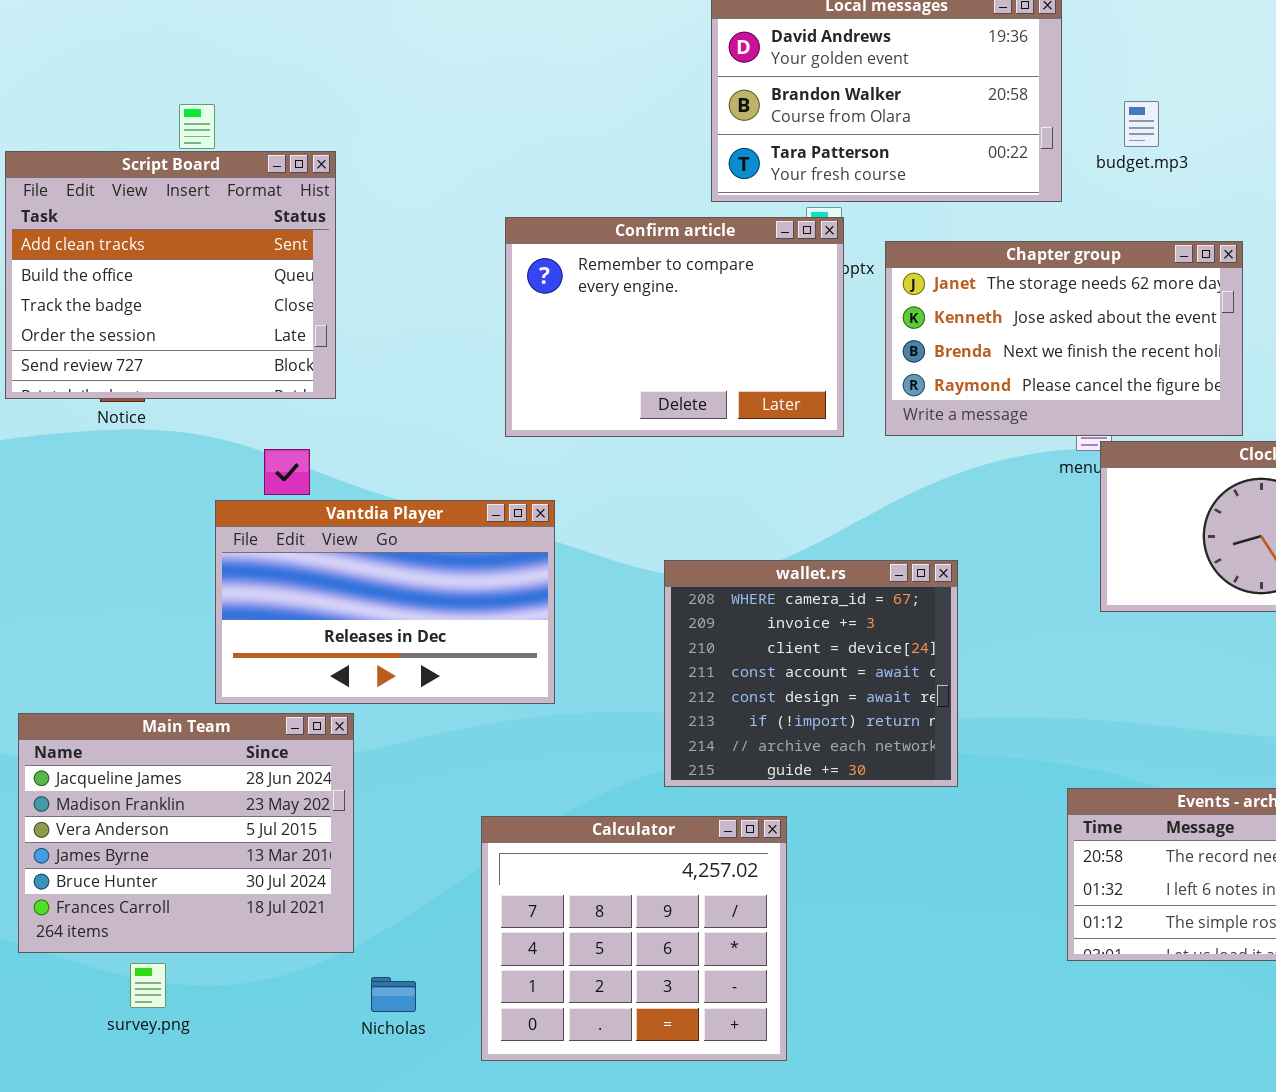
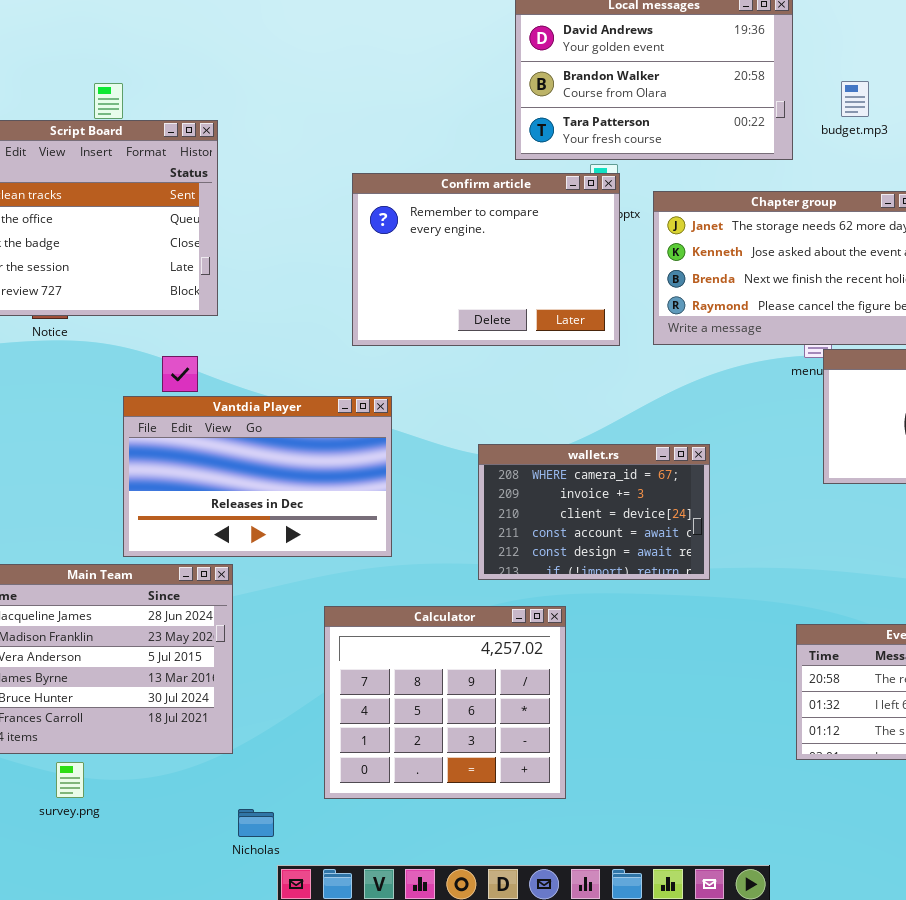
wallet.rs: [664,560,958,787] -> [478,444,710,580], resized
Calculator: [481,816,787,1061] -> [324,606,566,799], moved
Nicholas: [371,977,416,1012] -> [238,809,274,837], moved

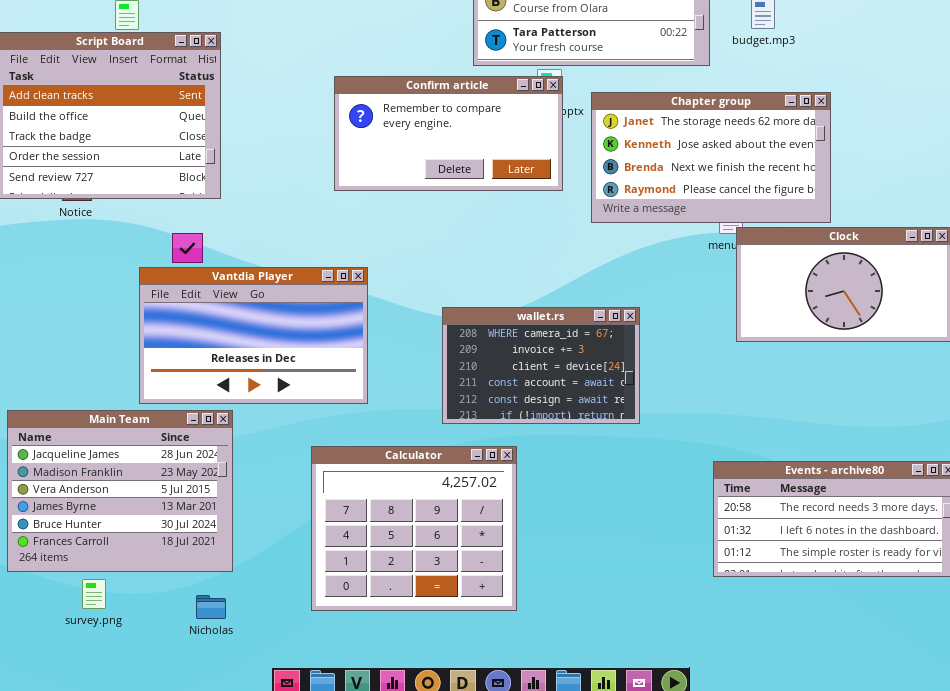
Confirm article: [352,173,620,346] -> [334,76,563,191], resized
Nicholas: [238,809,274,837] -> [196,595,226,619], moved

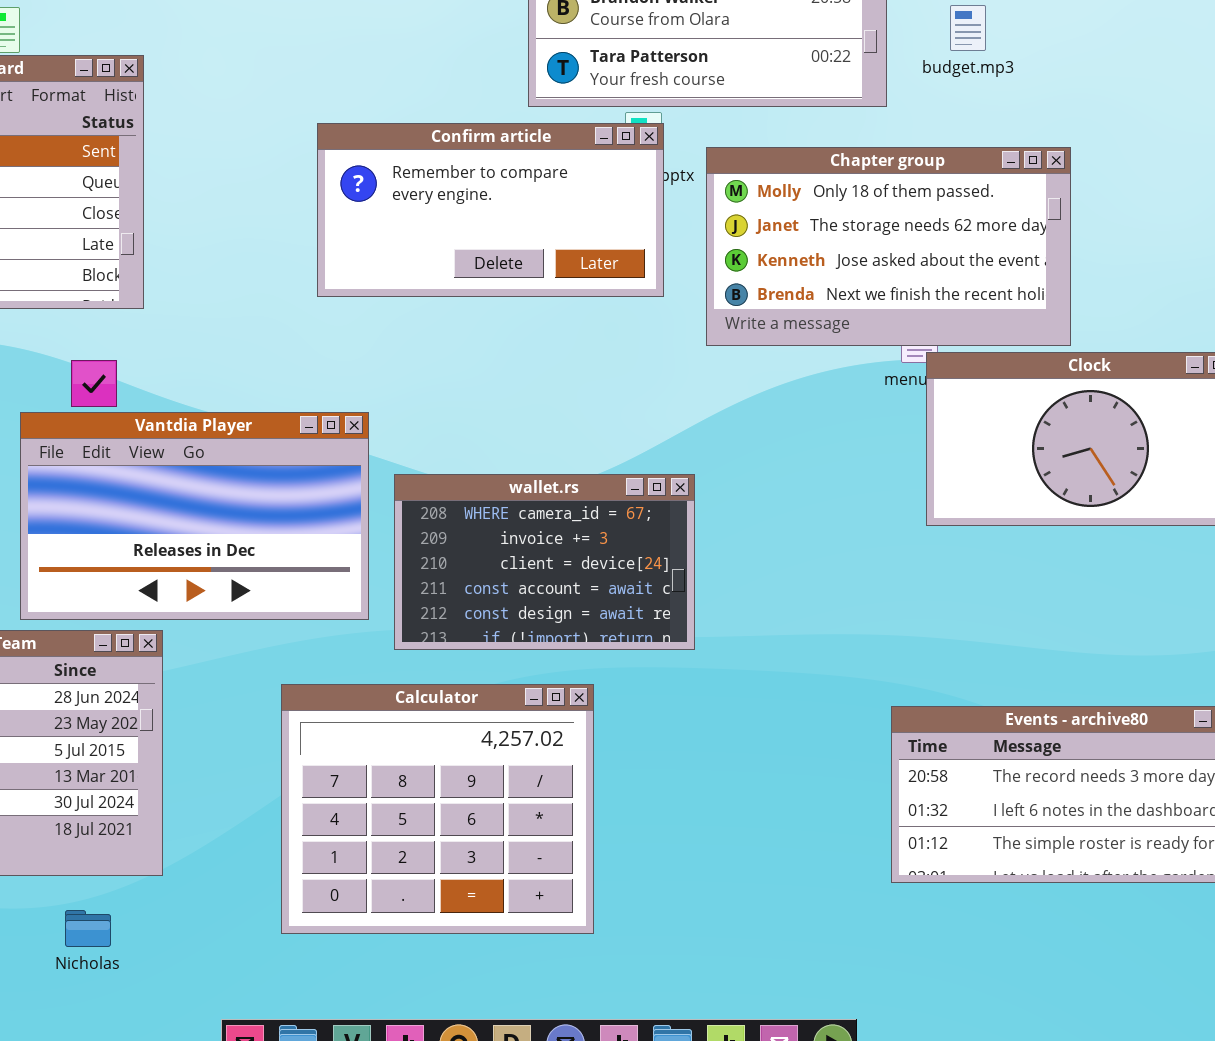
Chapter group: [591,92,831,223] -> [706,147,1071,346], scrolled up 1 row
wallet.rs: [442,307,640,424] -> [394,474,695,650], moved
Nicholas: [196,595,226,619] -> [65,910,111,947], moved

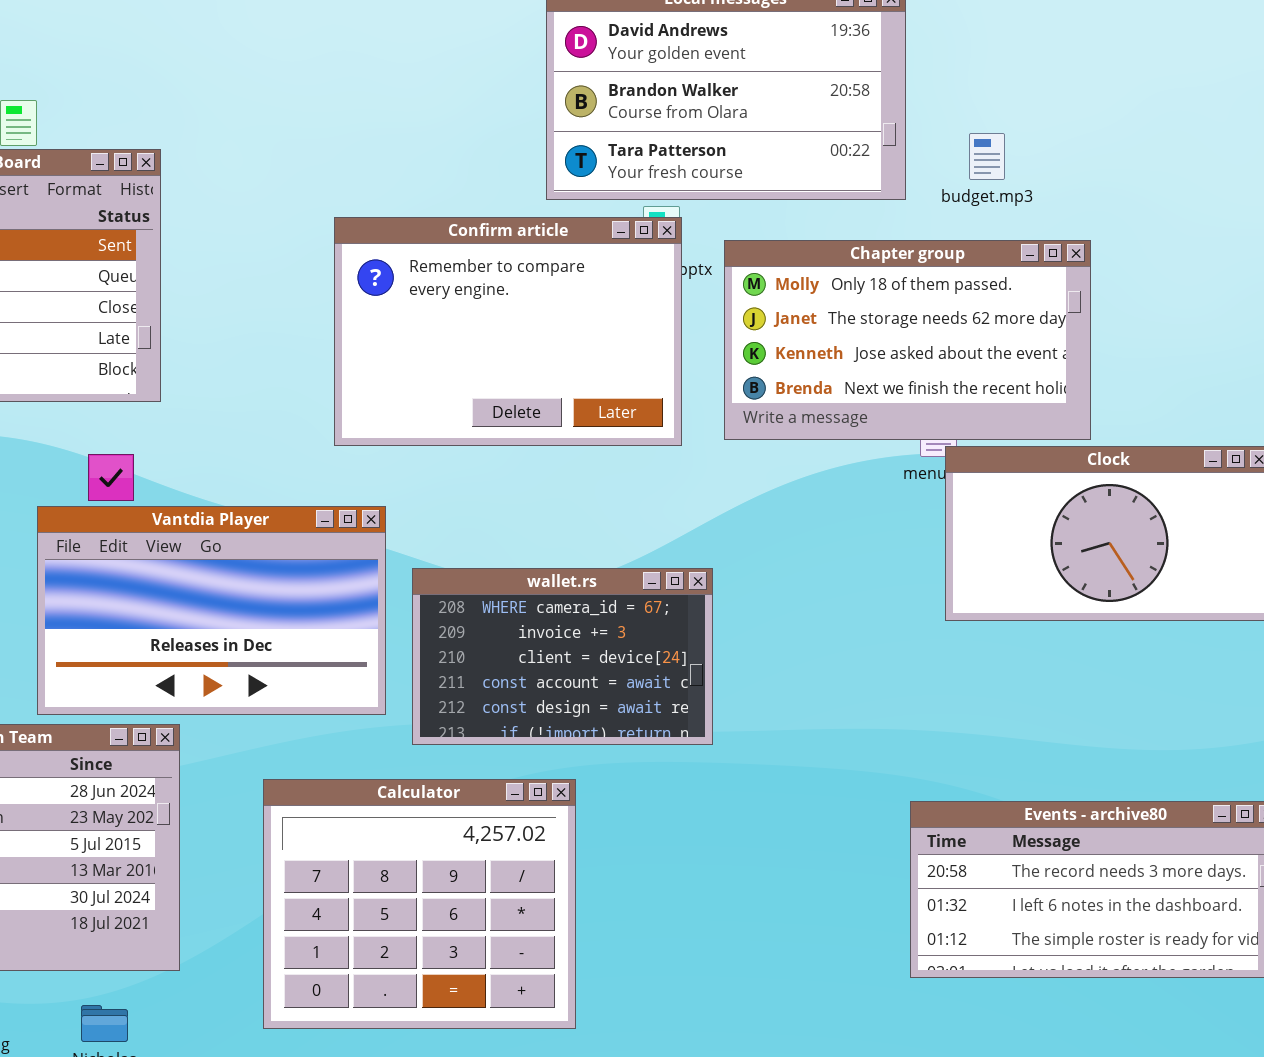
budget.mp3: [950,5,986,51] -> [969,133,1005,180], moved
Confirm article: [317,123,664,297] -> [334,217,682,446], resized
Calculator: [281,684,594,934] -> [263,779,576,1029], moved

